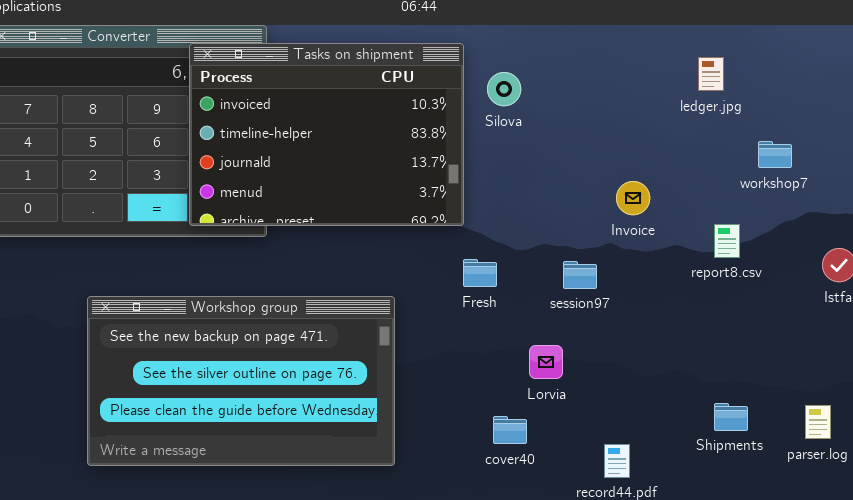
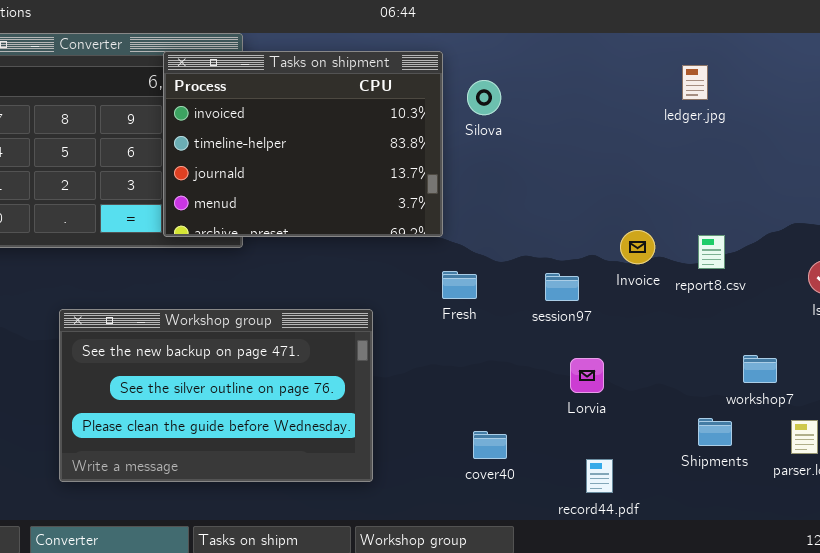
workshop7: [758,141,792,168] -> [743,355,777,383], moved
Invoice: [616,181,650,215] -> [620,230,655,264], moved
Lorvia: [529,345,563,379] -> [570,358,604,393], moved

